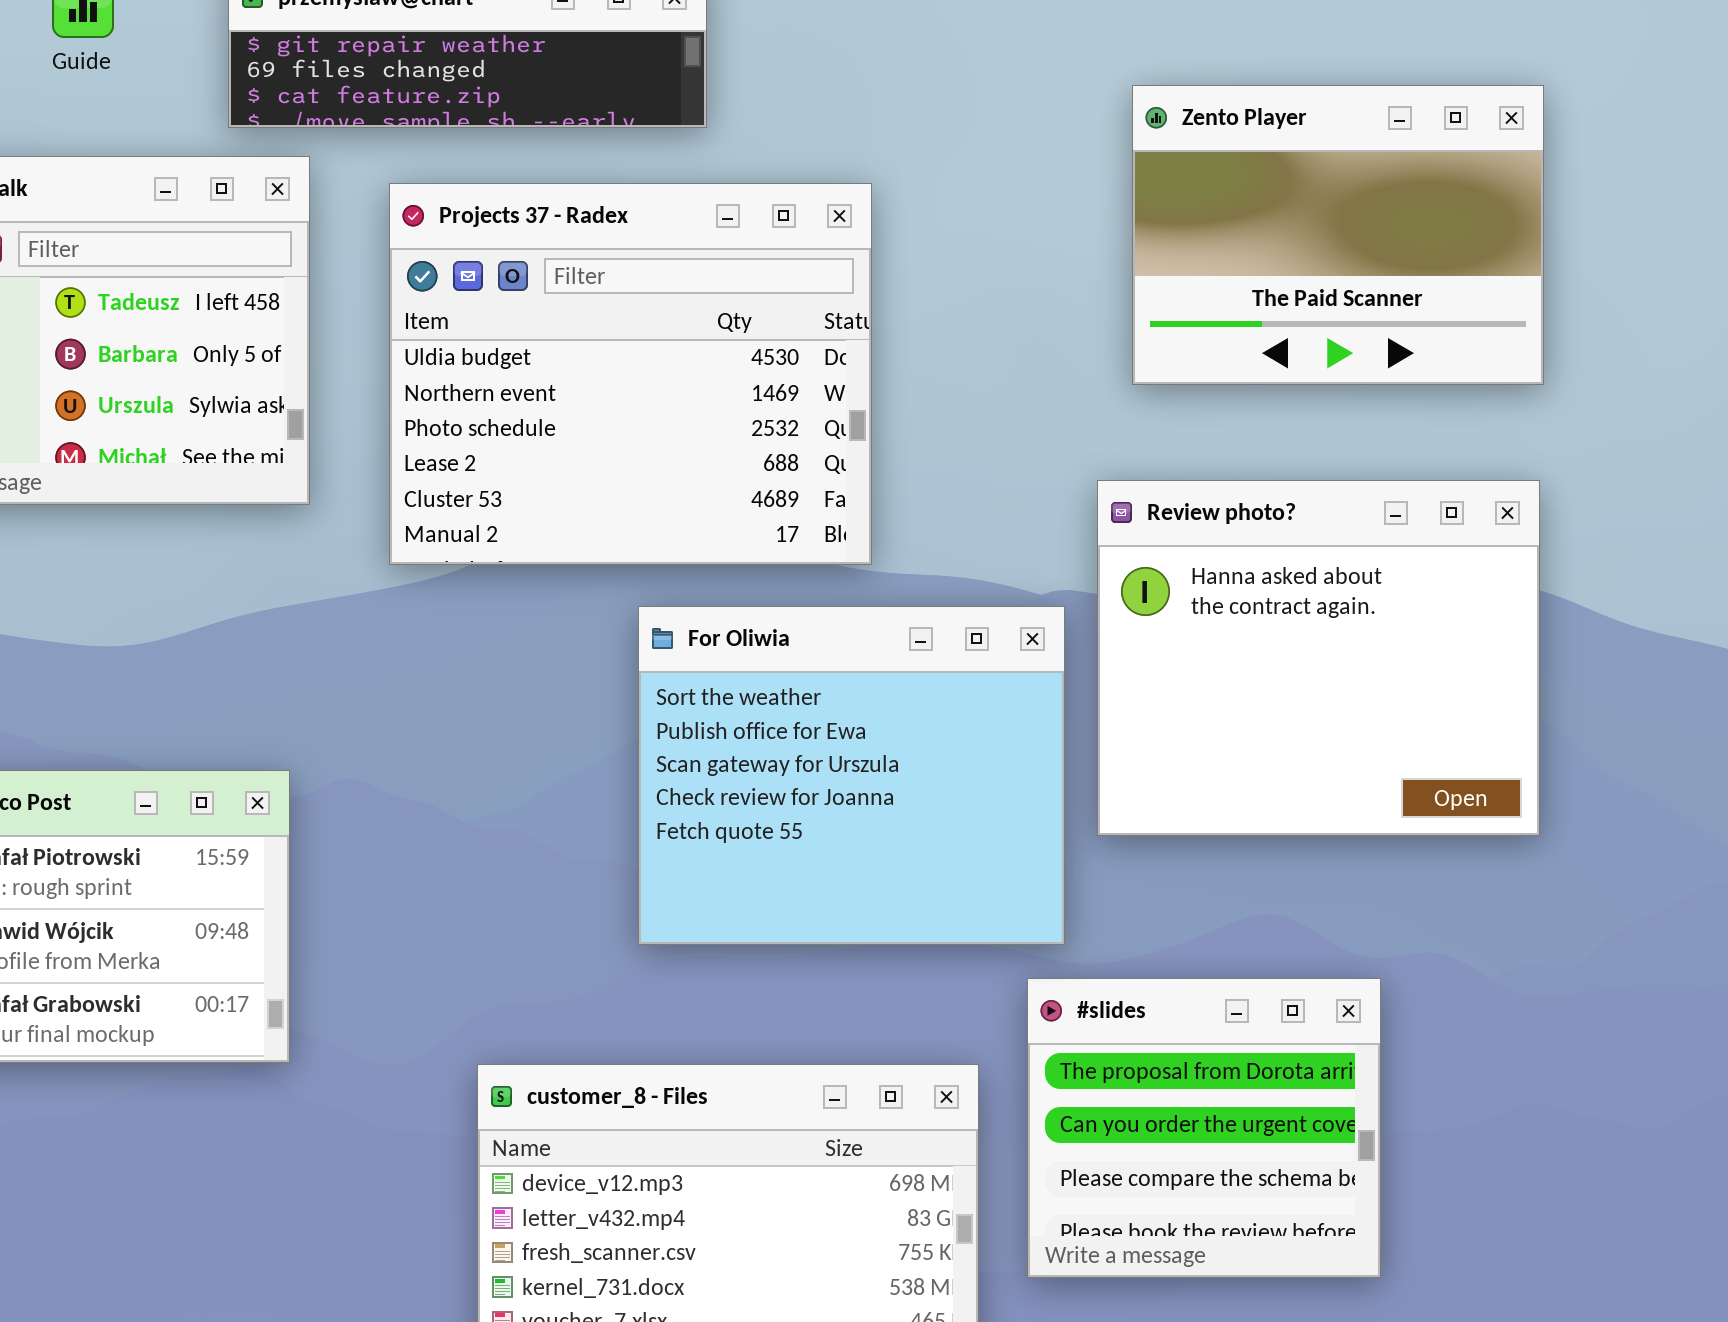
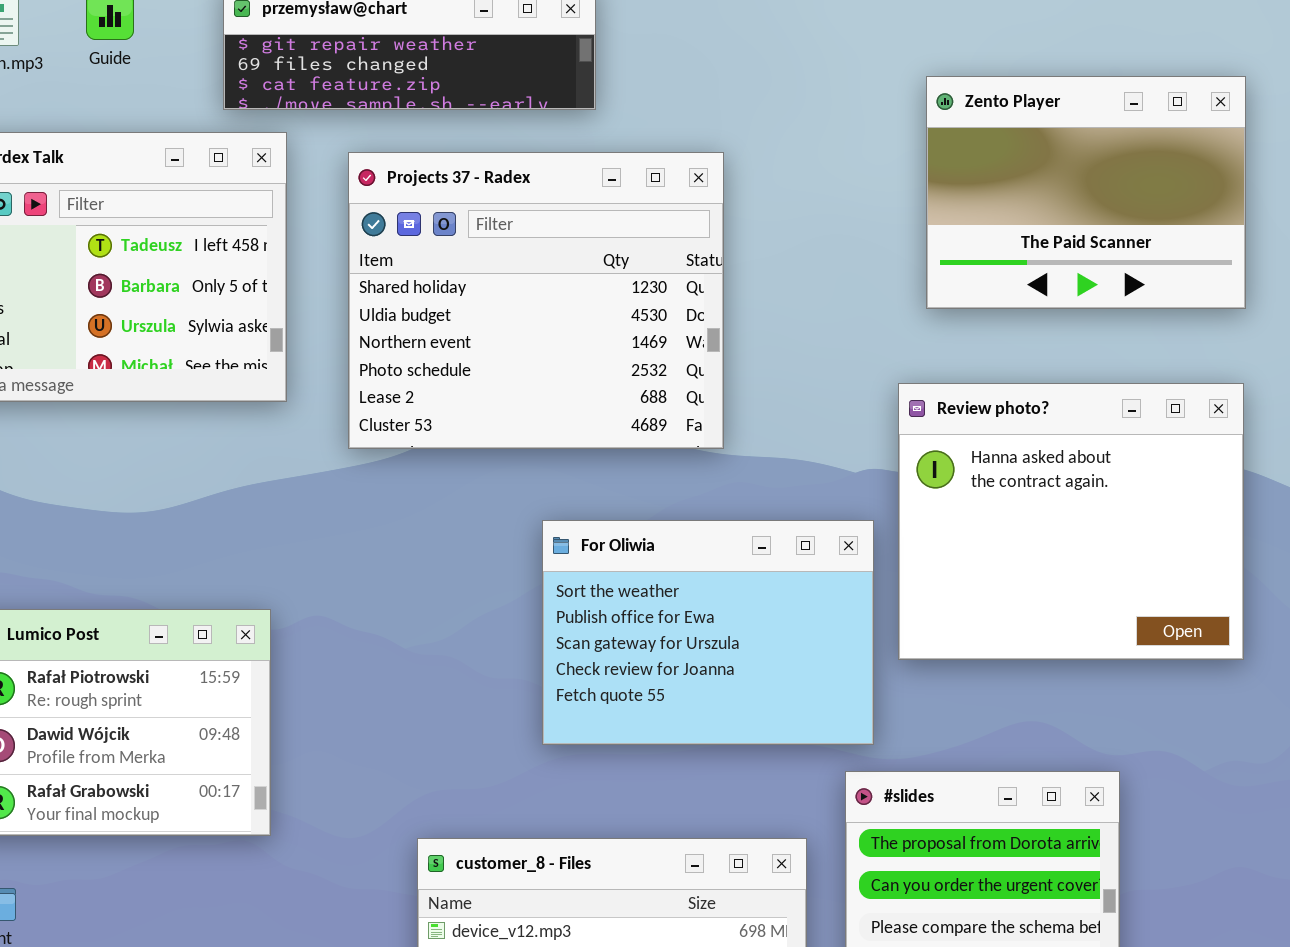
Projects 37 - Radex: [389,183,872,565] -> [348,152,724,449], scrolled up 1 row
For Oliwia: [638,606,1065,945] -> [542,520,874,745], resized

